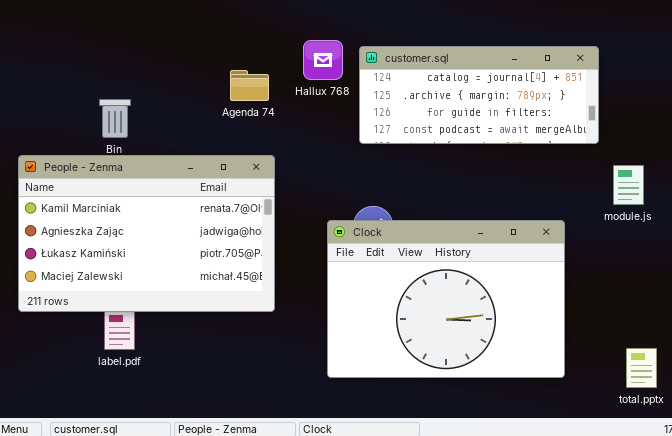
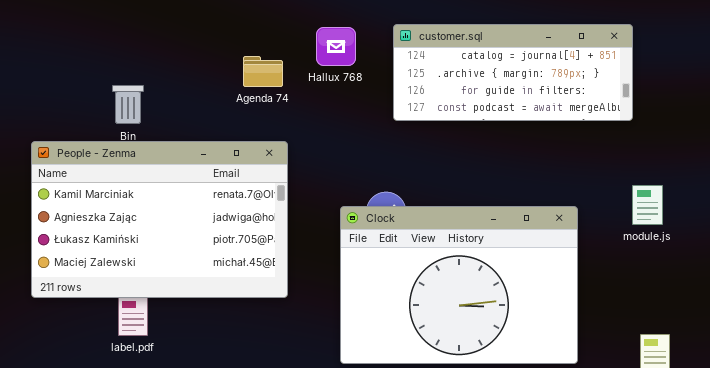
customer.sql: [359,46,599,144] -> [393,24,633,121], moved
module.js: [613,165,644,205] -> [632,185,663,225], moved

